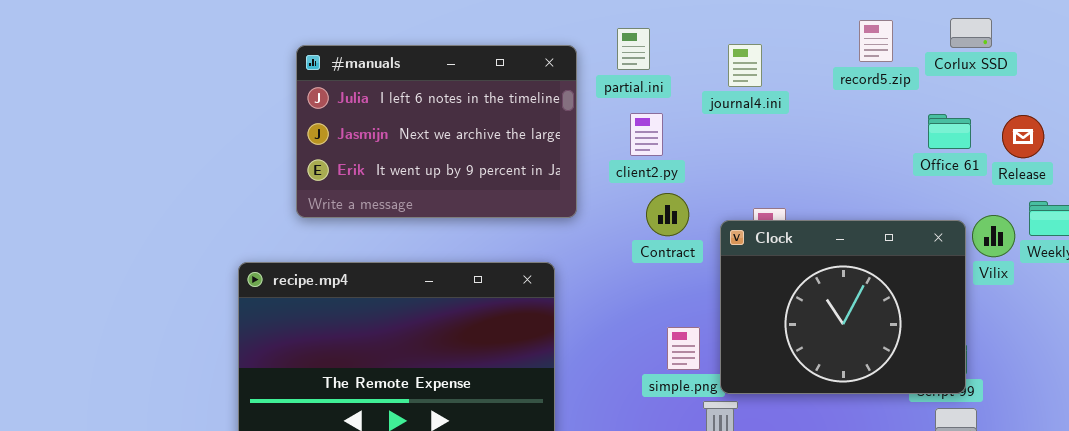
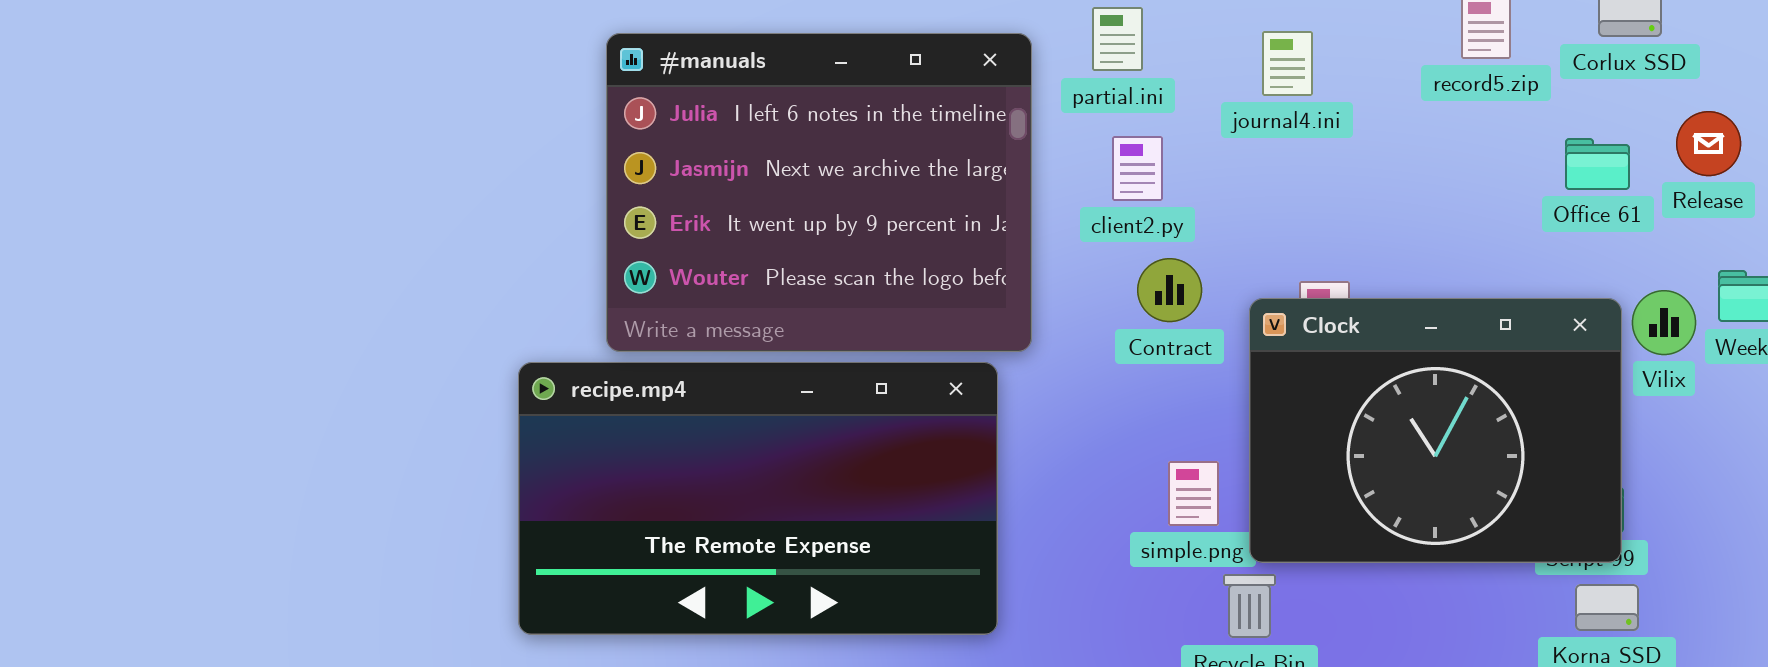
#manuals: [296,45,577,218] -> [606,33,1032,352], resized
Release: [1002,115,1044,158] -> [1676,111,1741,176], moved

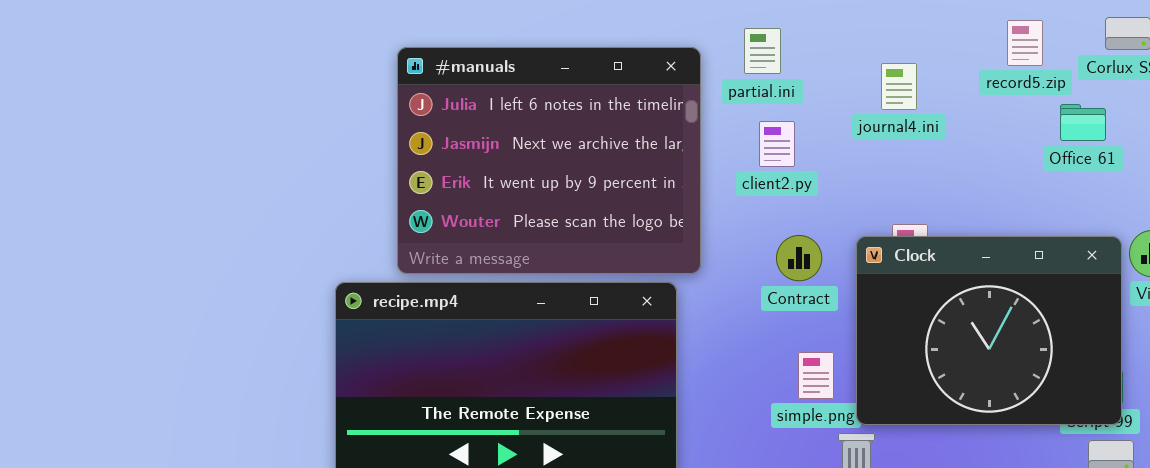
journal4.ini: [1262,31,1313,96] -> [881,63,917,110], moved
Office 61: [1565,138,1630,190] -> [1060,104,1106,141], moved
Contract: [1137,258,1202,322] -> [776,235,822,281], moved

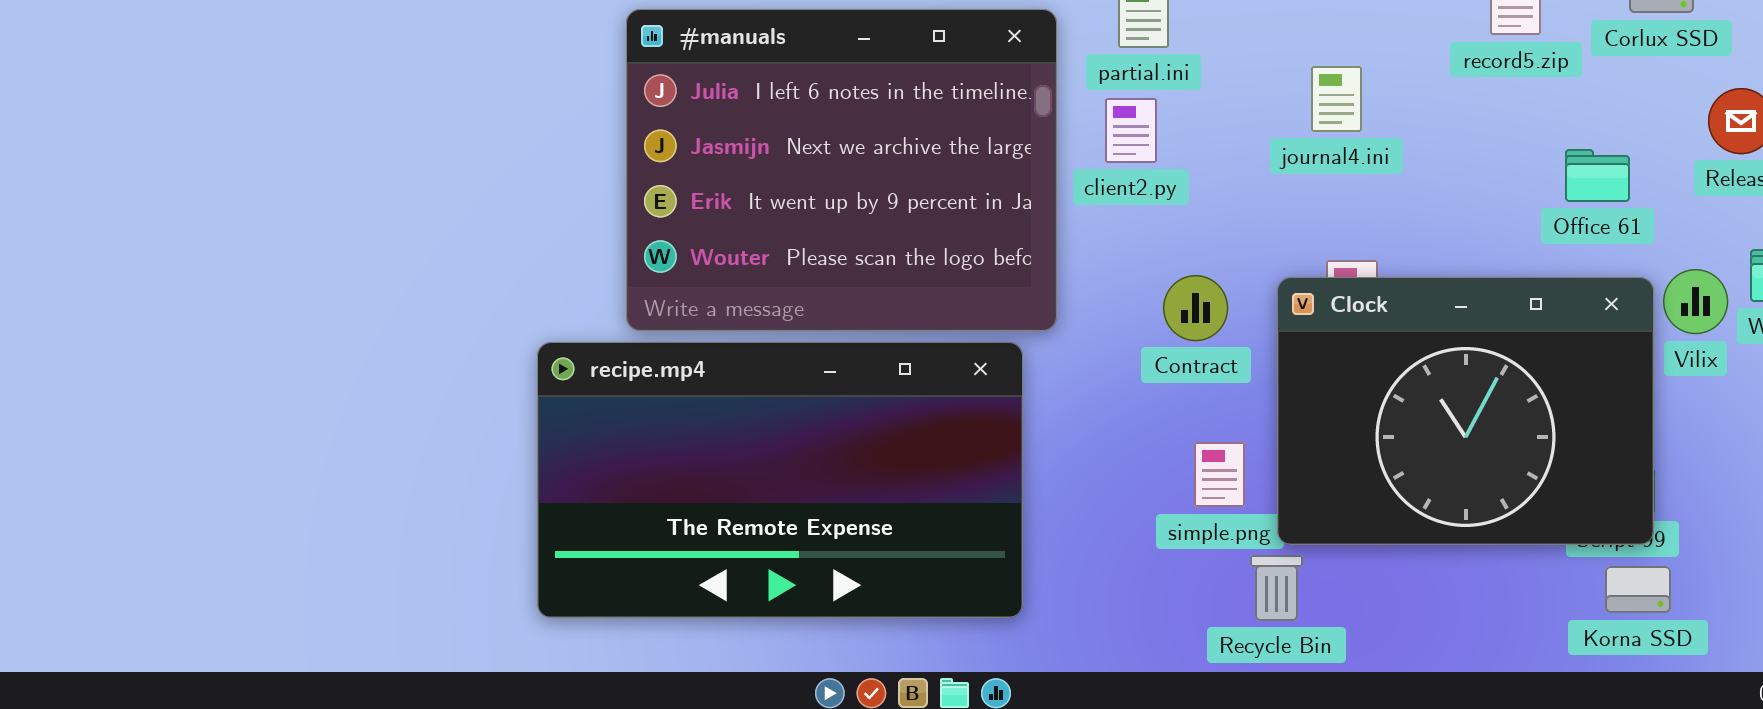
journal4.ini: [881,63,917,110] -> [1311,66,1362,132], moved
Office 61: [1060,104,1106,141] -> [1565,149,1630,202], moved
client2.py: [759,121,795,167] -> [1105,98,1157,163], moved

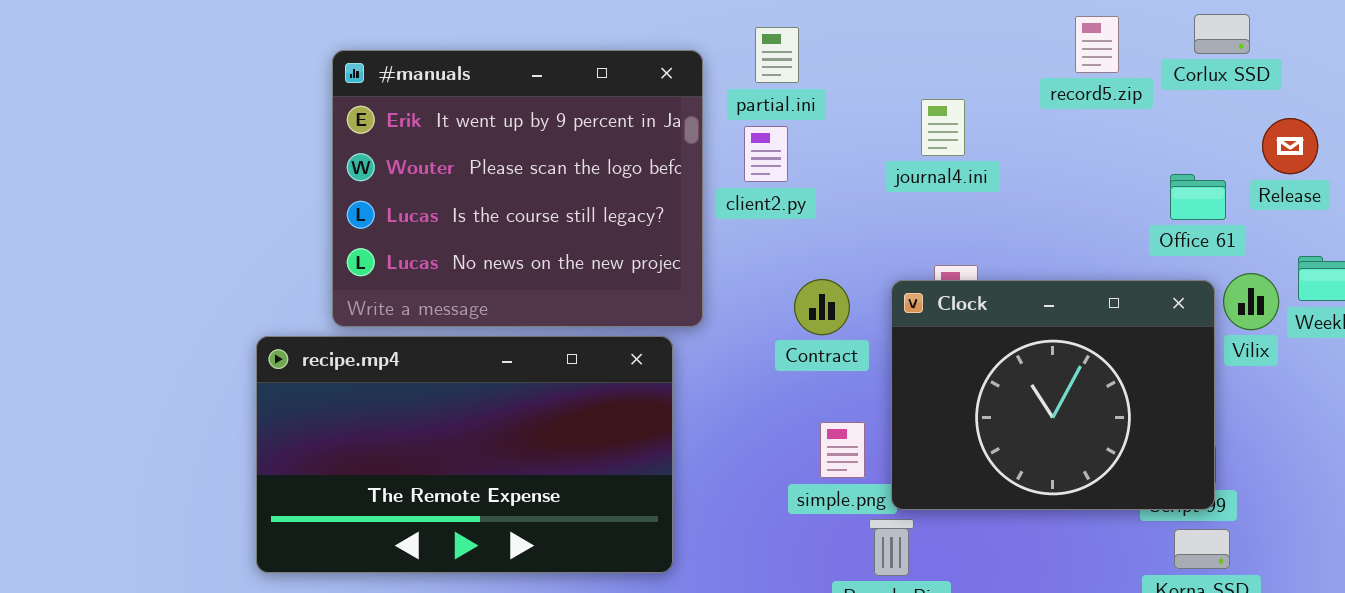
#manuals: [626,9,1057,331] -> [332,50,703,327], scrolled down 2 rows
Office 61: [1565,149,1630,202] -> [1170,174,1226,220], moved

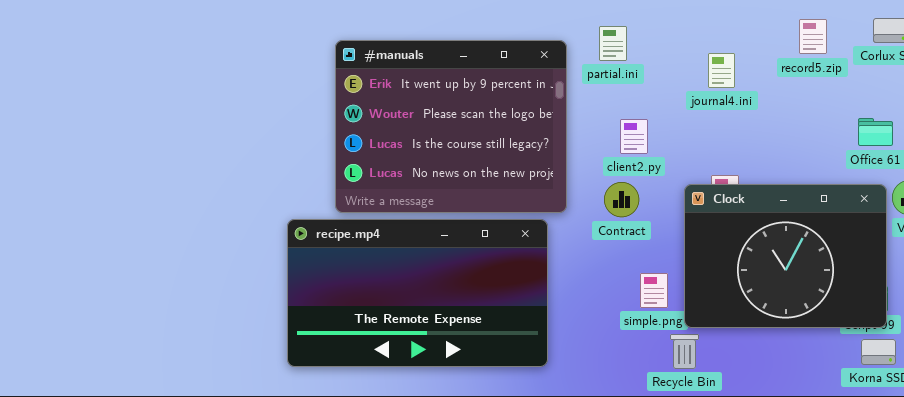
journal4.ini: [921,99,965,156] -> [708,53,735,88], moved
client2.py: [744,126,788,182] -> [620,119,648,154], moved
Contract: [794,279,850,335] -> [604,182,639,217], moved

